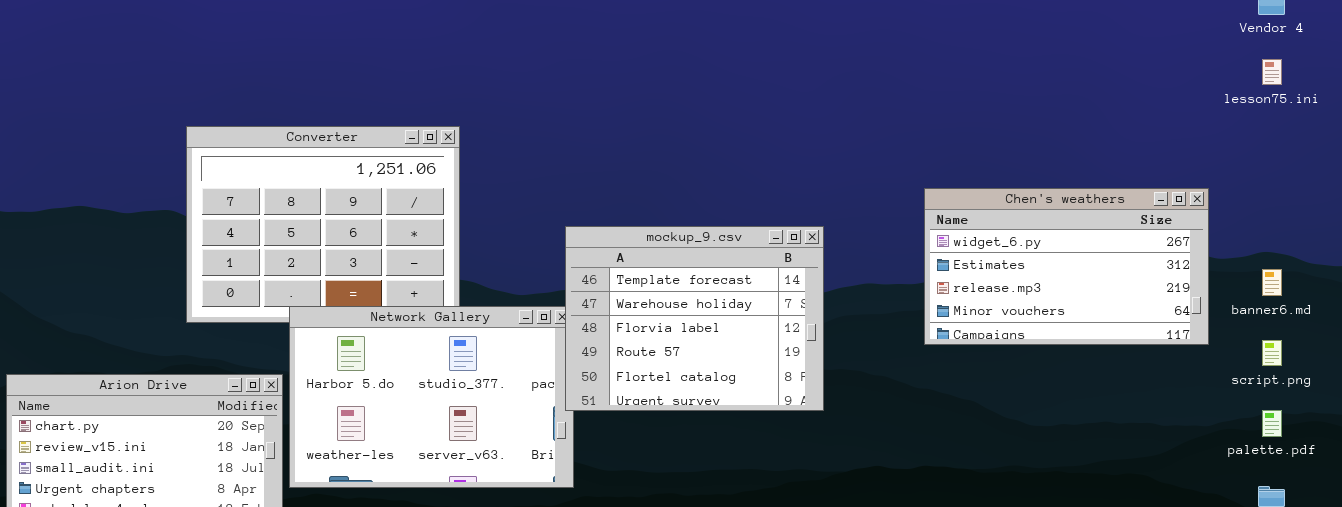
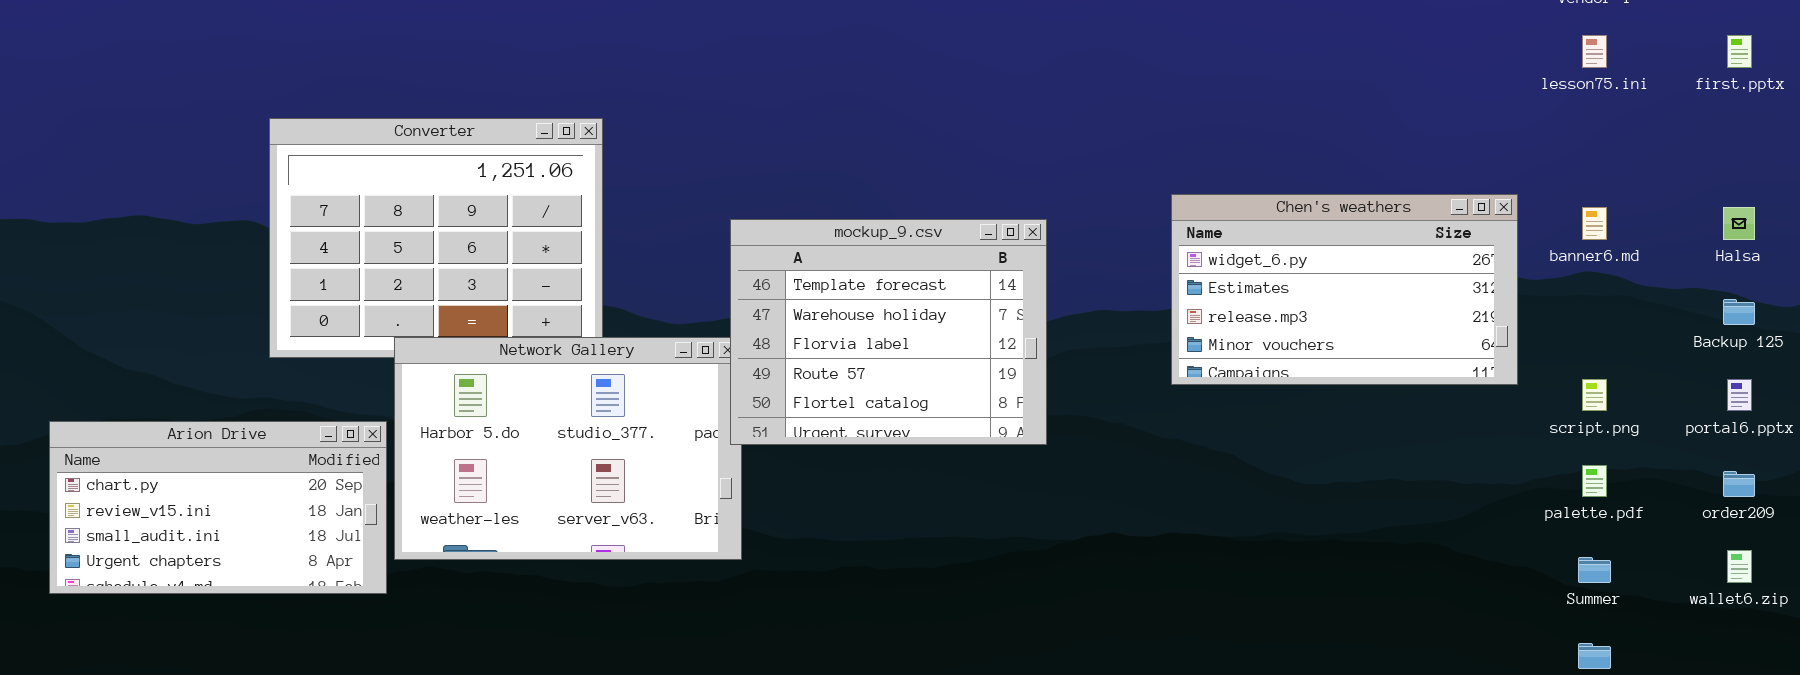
mockup_9.csv: [565,226,824,411] -> [730,219,1047,445], moved
banner6.md: [1262,269,1282,296] -> [1582,207,1607,240], moved

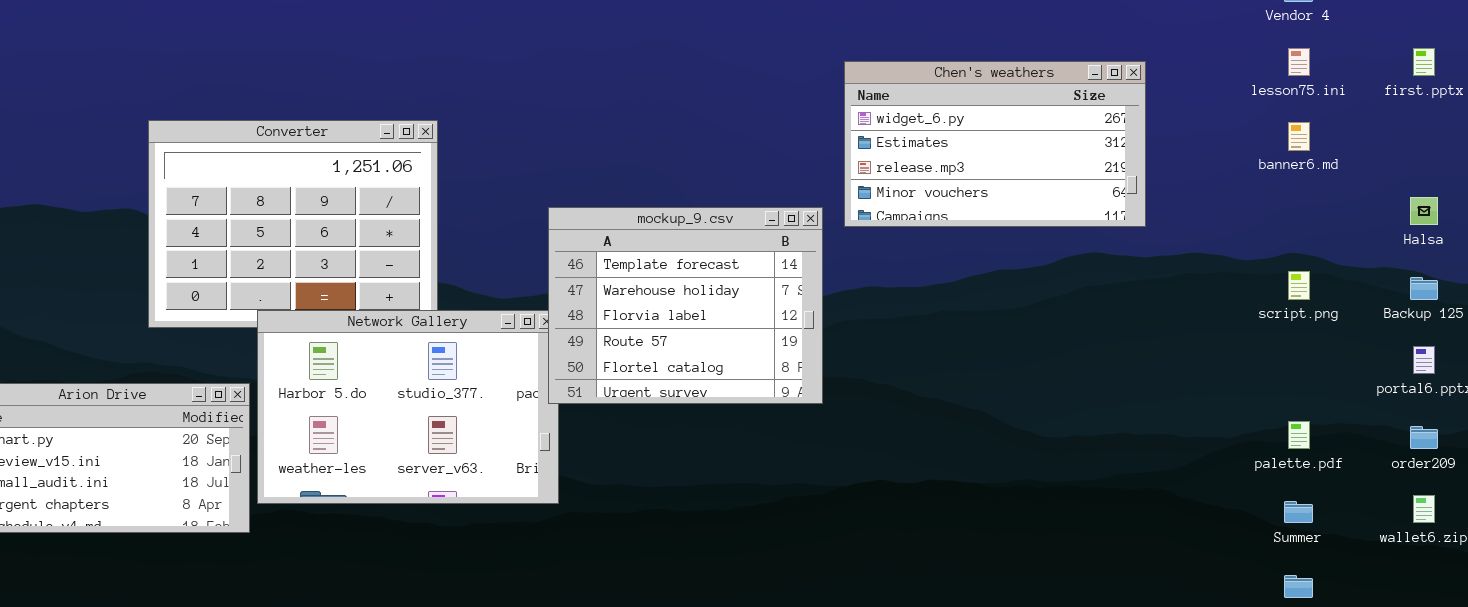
Chen's weathers: [1171,194,1518,385] -> [844,61,1146,227], moved
banner6.md: [1582,207,1607,240] -> [1288,122,1310,151], moved
script.png: [1582,379,1607,411] -> [1288,271,1310,300], moved

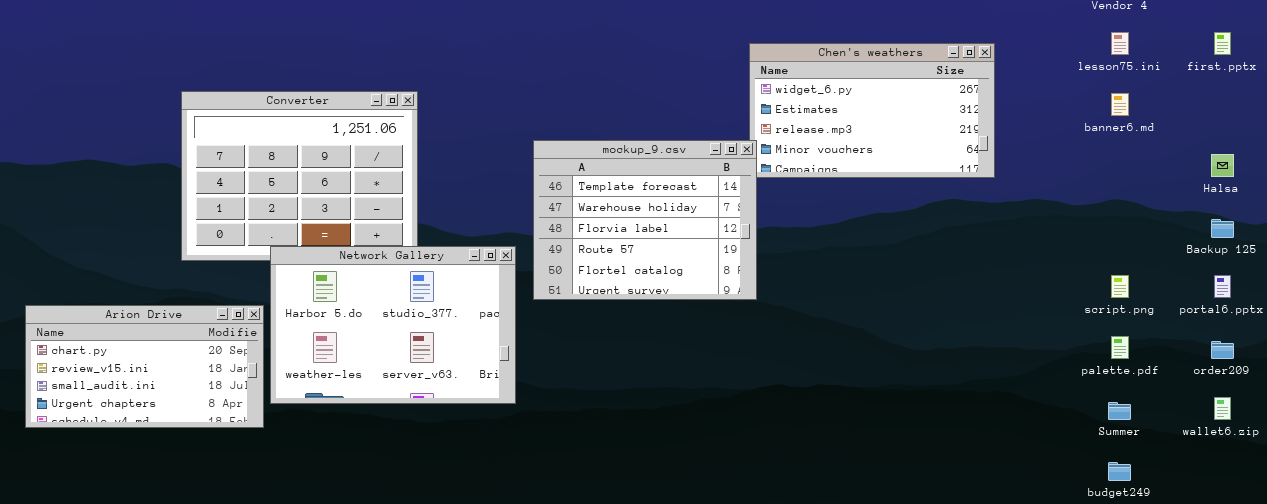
mockup_9.csv: [548,207,823,404] -> [533,140,757,300], moved
script.png: [1288,271,1310,300] -> [1111,275,1129,298], moved

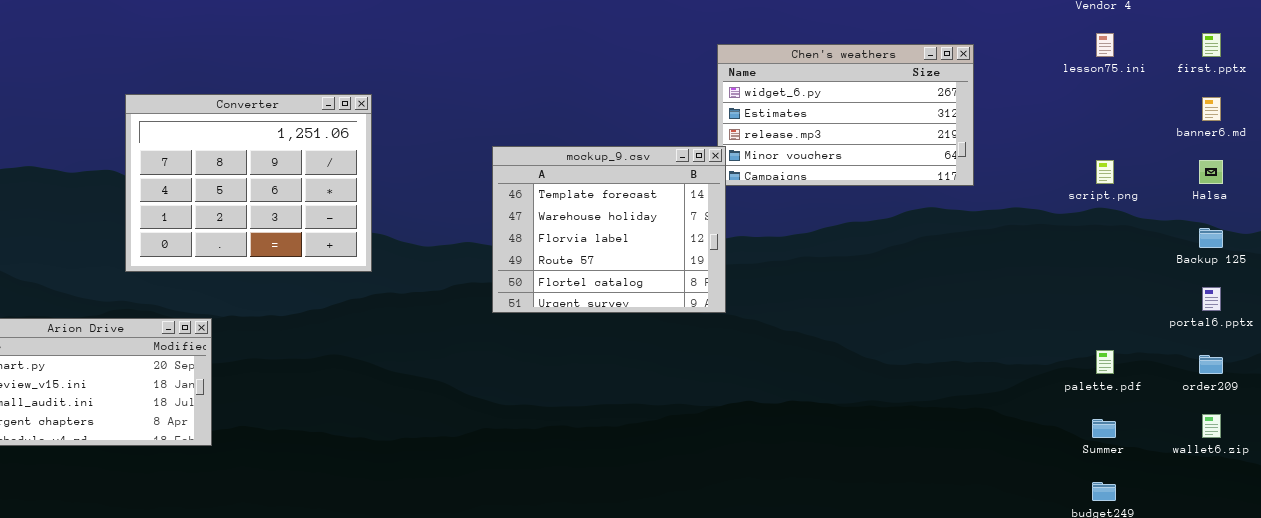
banner6.md: [1111,93,1129,116] -> [1202,97,1221,121], moved
Network Gallery: [270,246,516,404] -> none, closed
script.png: [1111,275,1129,298] -> [1096,160,1114,184], moved

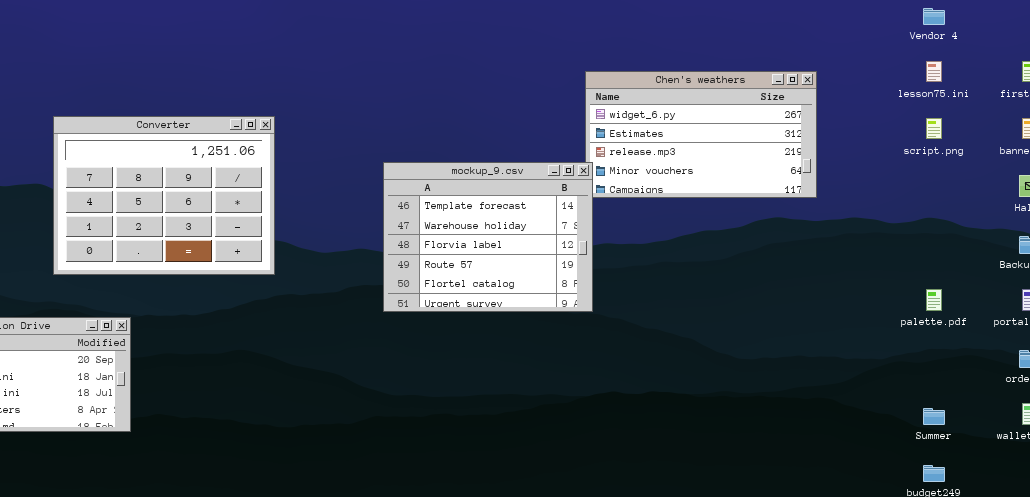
script.png: [1096,160,1114,184] -> [926,118,942,139], moved
palette.pdf: [1096,350,1114,374] -> [926,289,942,311], moved

